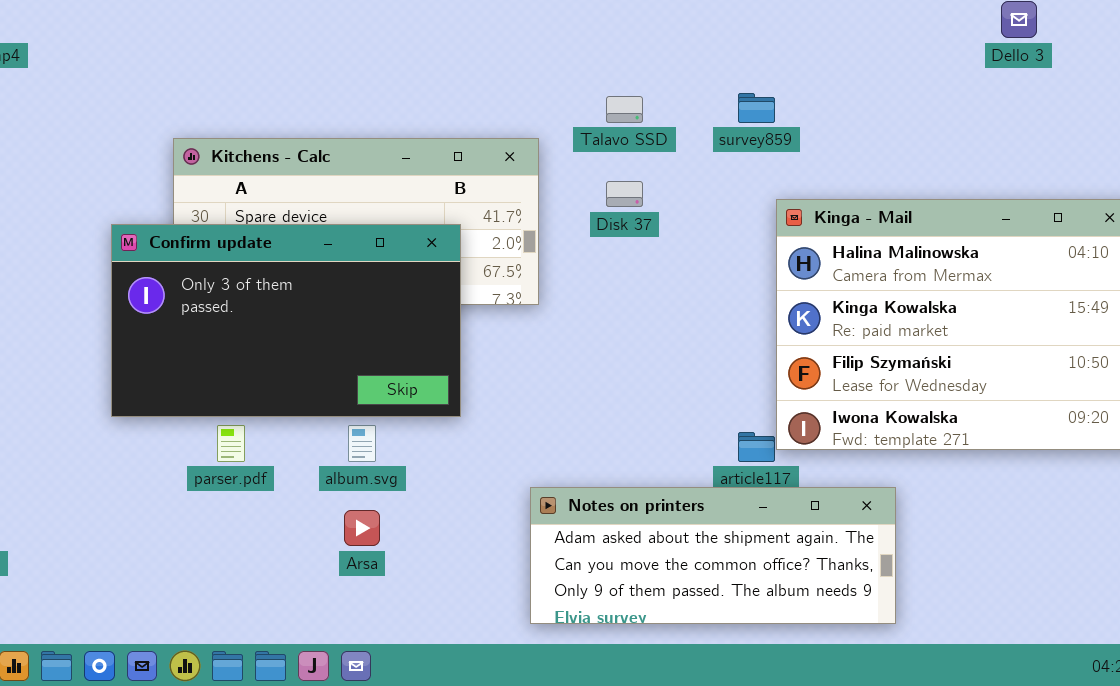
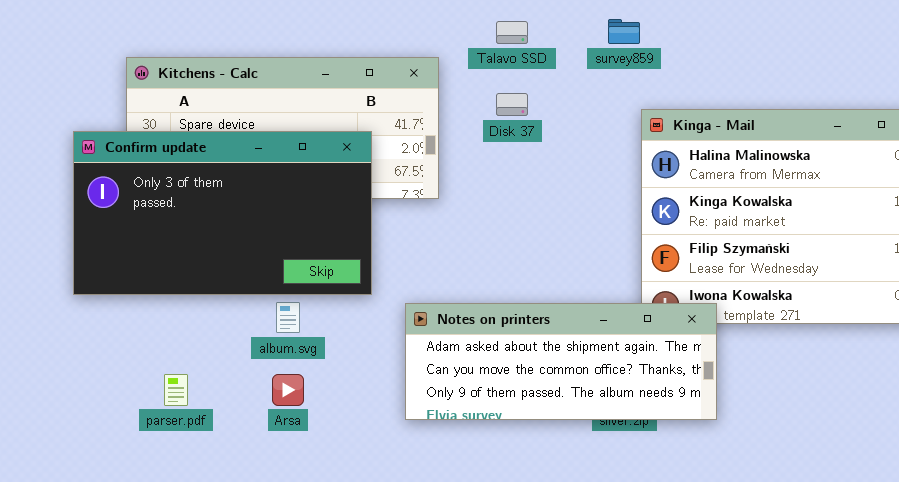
parser.pdf: [217,425,245,462] -> [164,374,188,406], moved
Notes on printers: [530,487,896,624] -> [405,303,717,420], moved

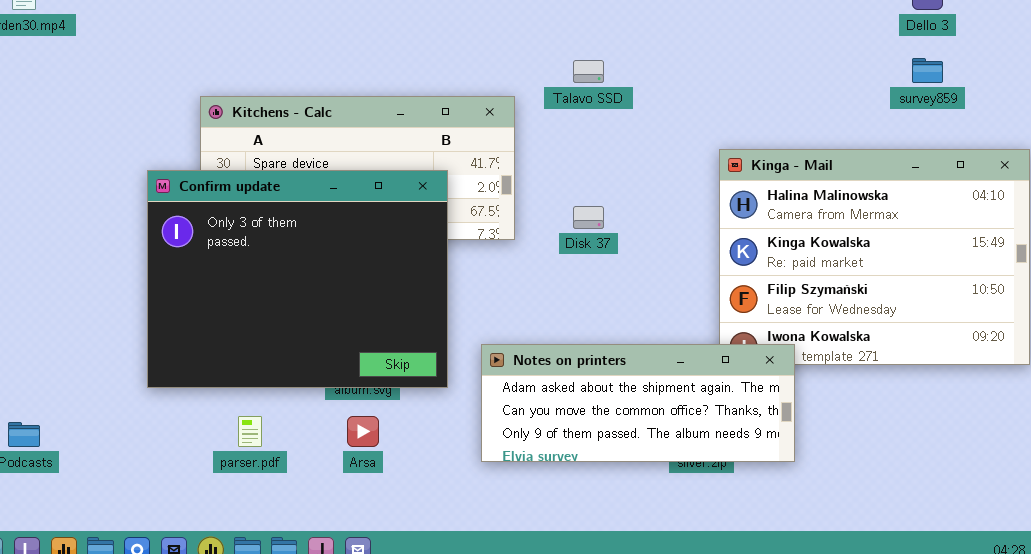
survey859: [608,19,640,44] -> [912,58,943,83], moved
Disk 37: [496,93,528,116] -> [573,206,604,229], moved
Confirm update: [73,131,372,295] -> [147,170,448,388], resized

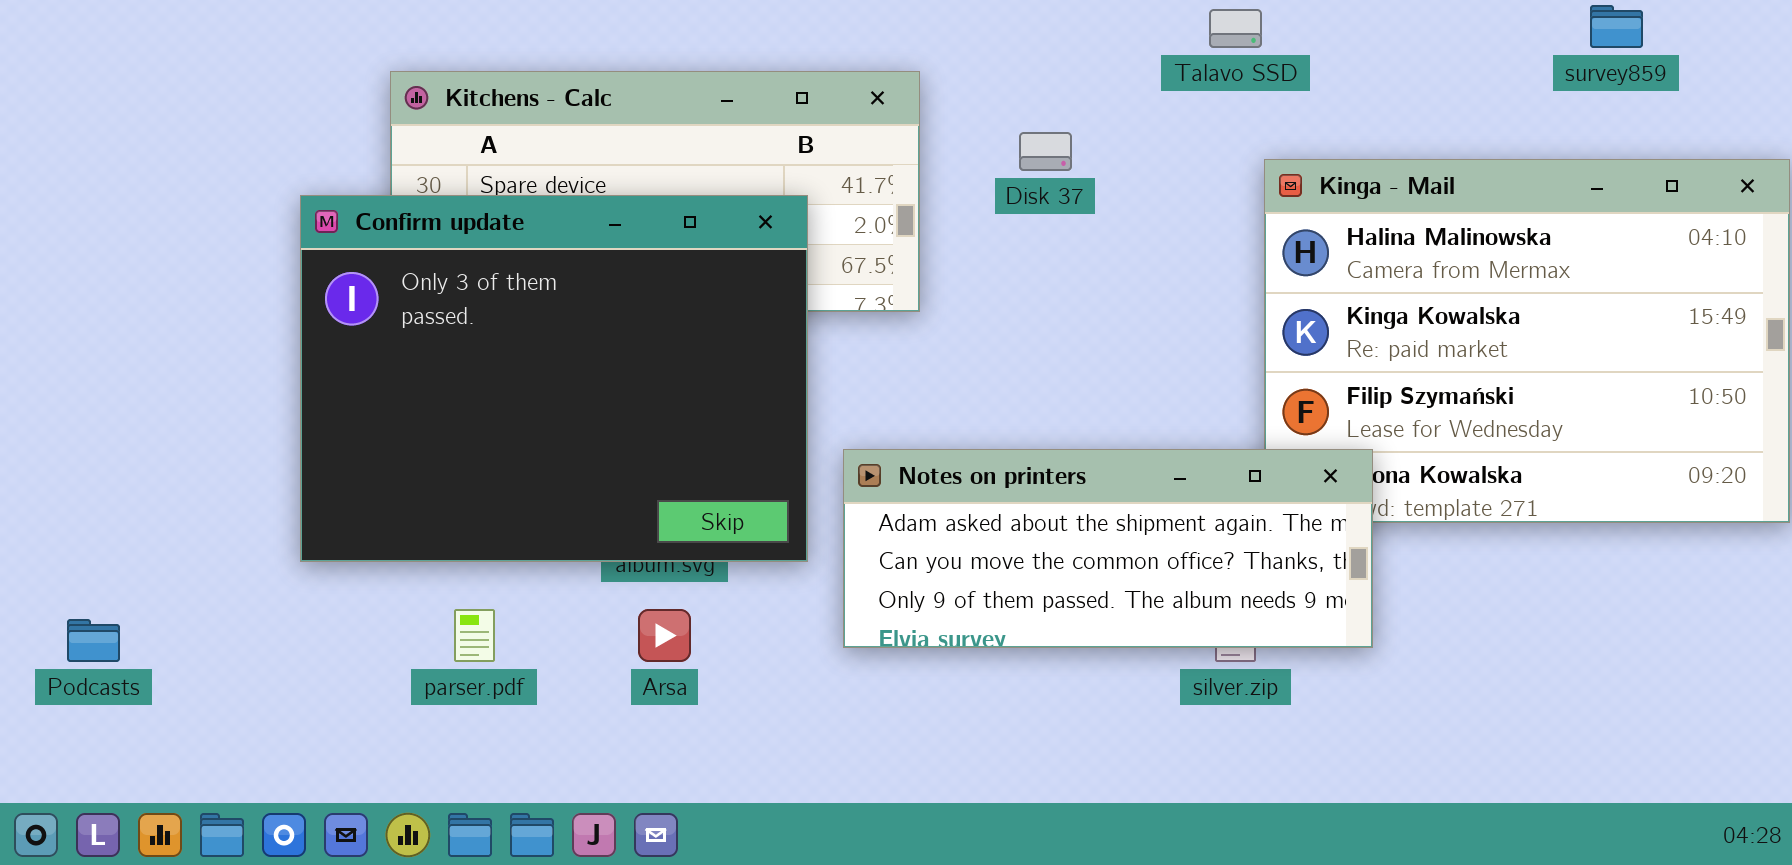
Talavo SSD: [573,60,604,83] -> [1209,9,1262,48], moved
Disk 37: [573,206,604,229] -> [1019,132,1072,171], moved
Notes on printers: [481,344,795,462] -> [843,449,1373,648], moved

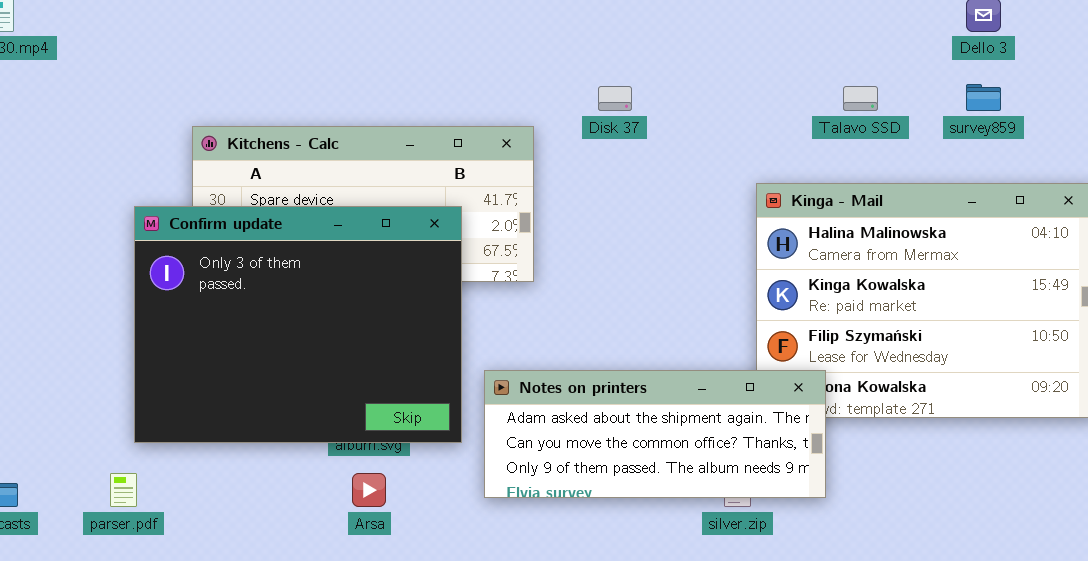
Talavo SSD: [1209,9,1262,48] -> [843,86,878,111], moved
Disk 37: [1019,132,1072,171] -> [598,86,632,111], moved
parser.pdf: [454,609,495,662] -> [110,473,137,507], moved

